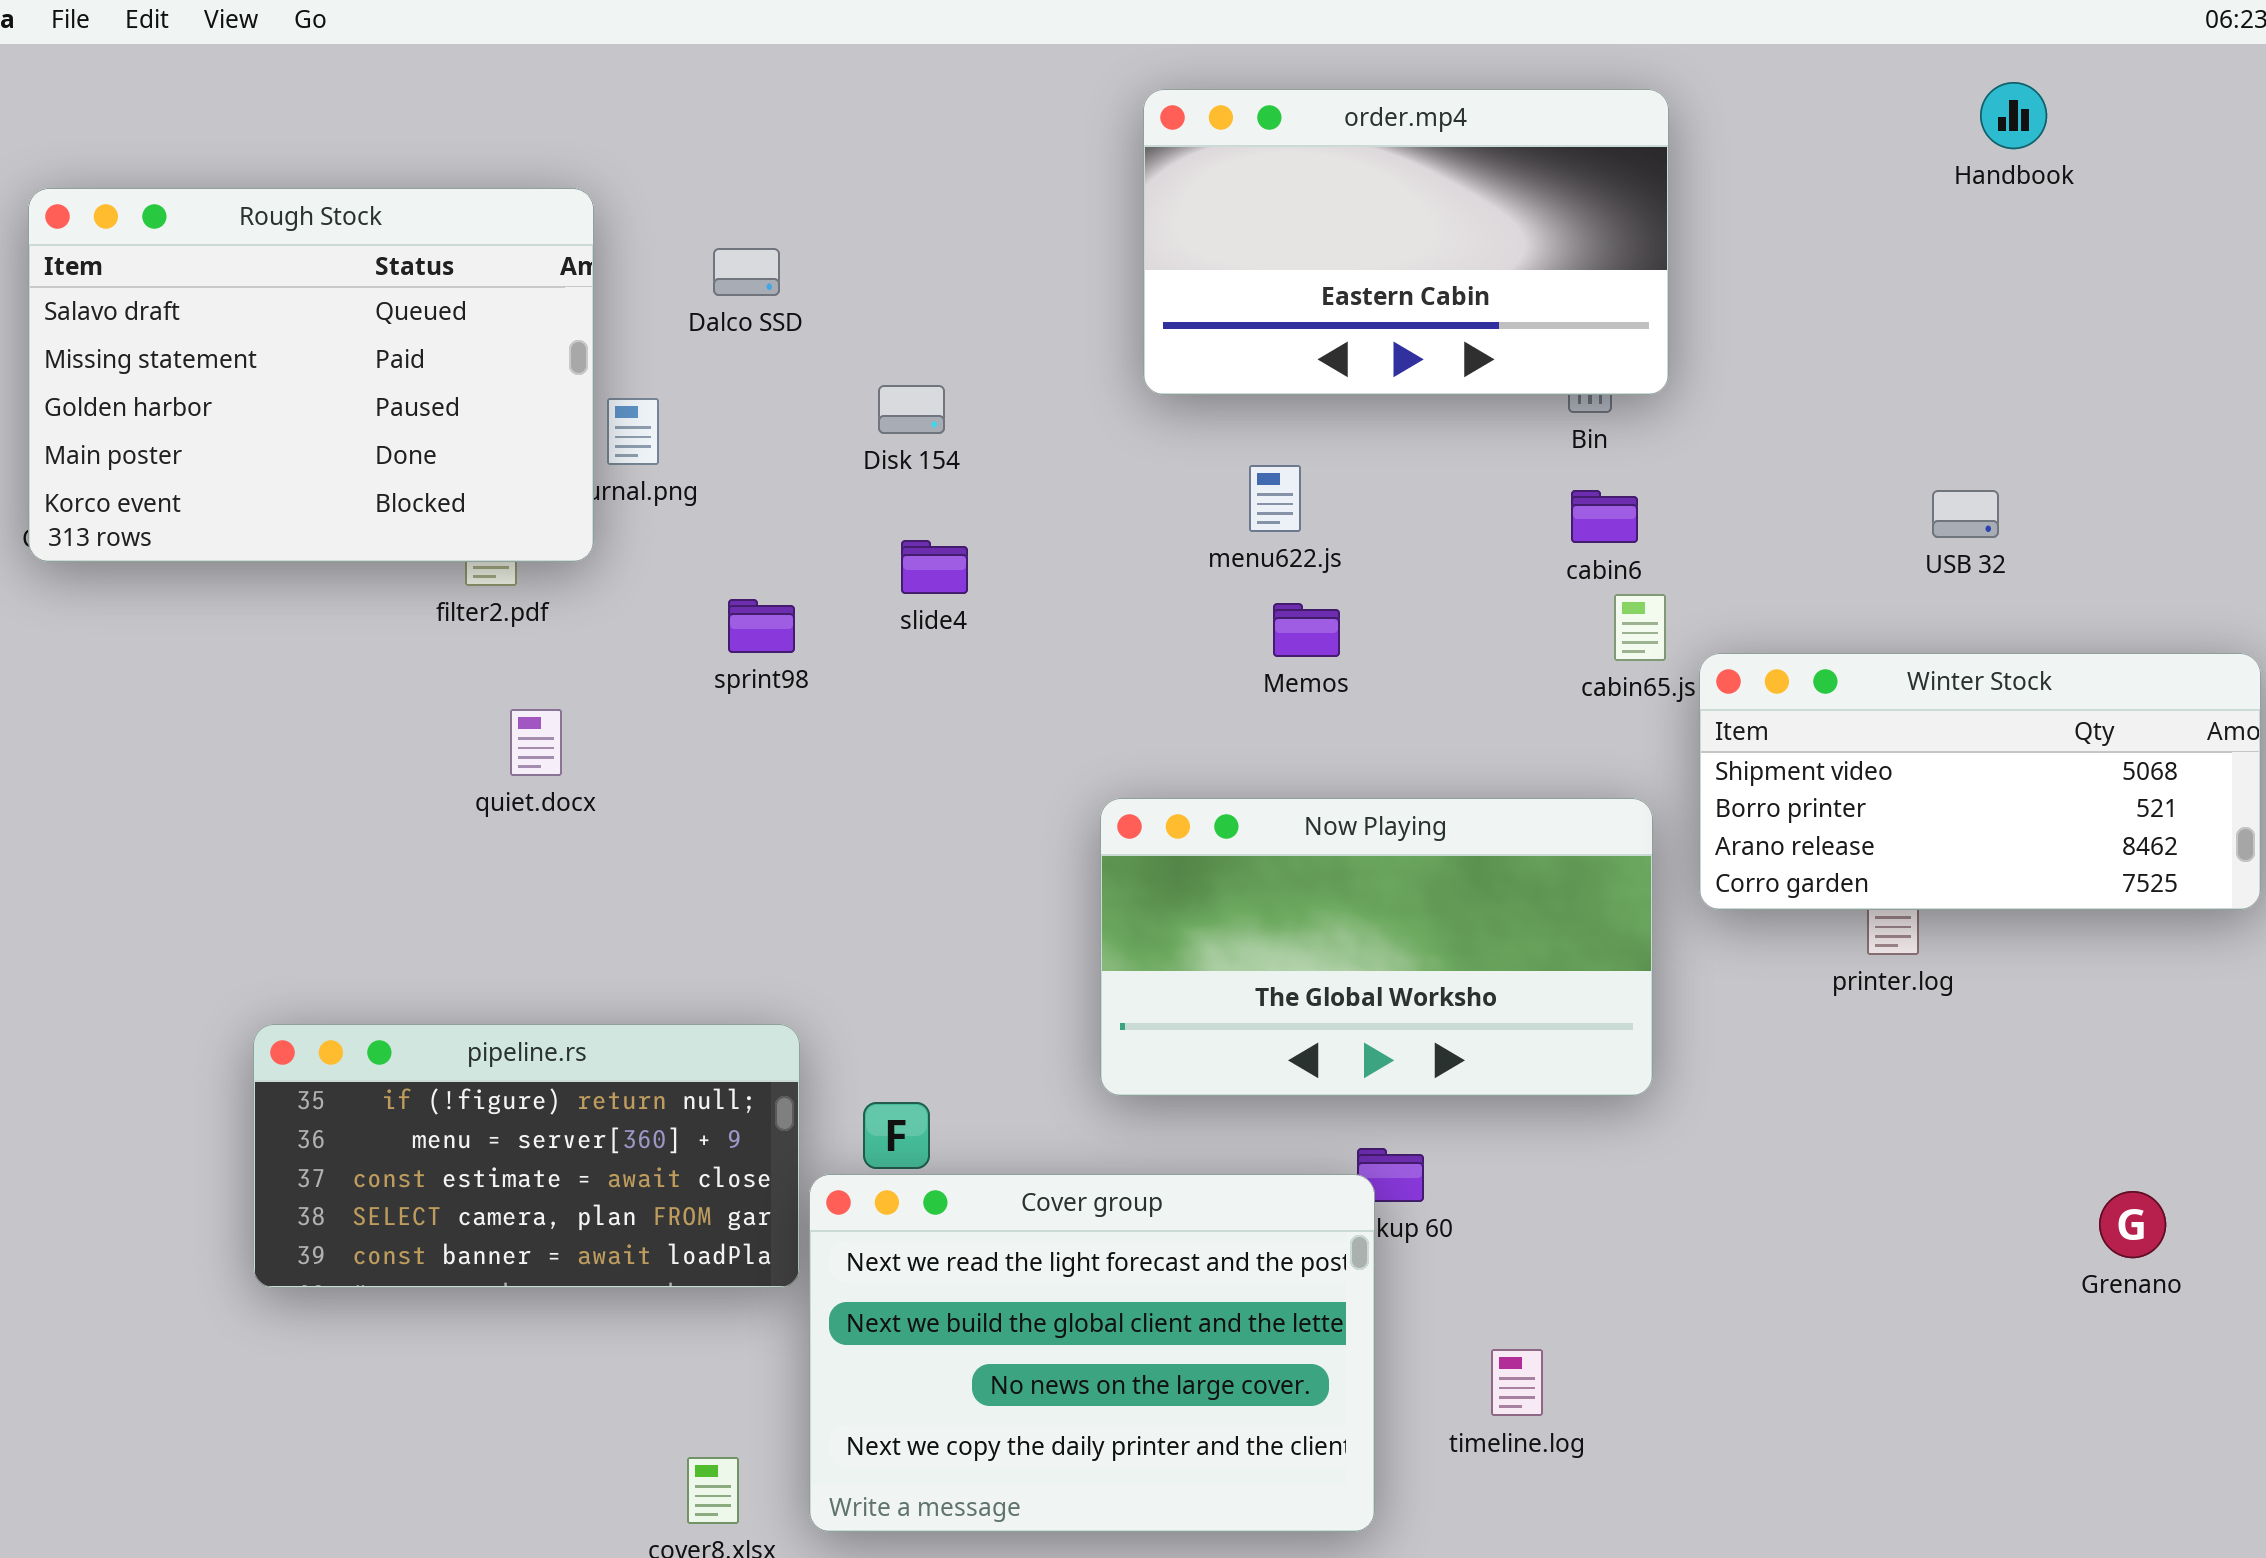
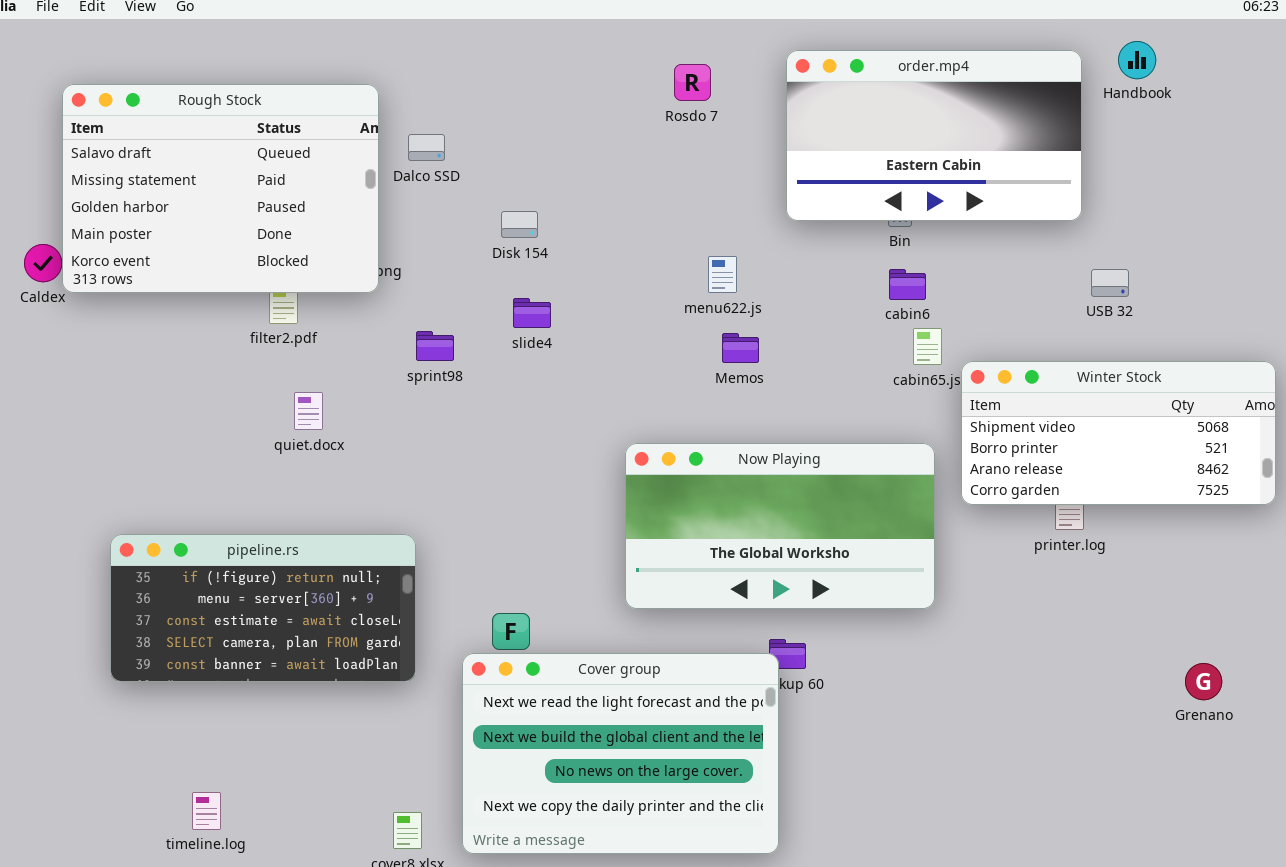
order.mp4: [1143,89,1669,395] -> [786,50,1082,221], moved
Rough Stock: [28,188,594,562] -> [62,84,379,293], moved
pipeline.rs: [253,1024,800,1288] -> [110,534,416,682], moved
timeline.log: [1491,1349,1543,1416] -> [192,792,221,830], moved

